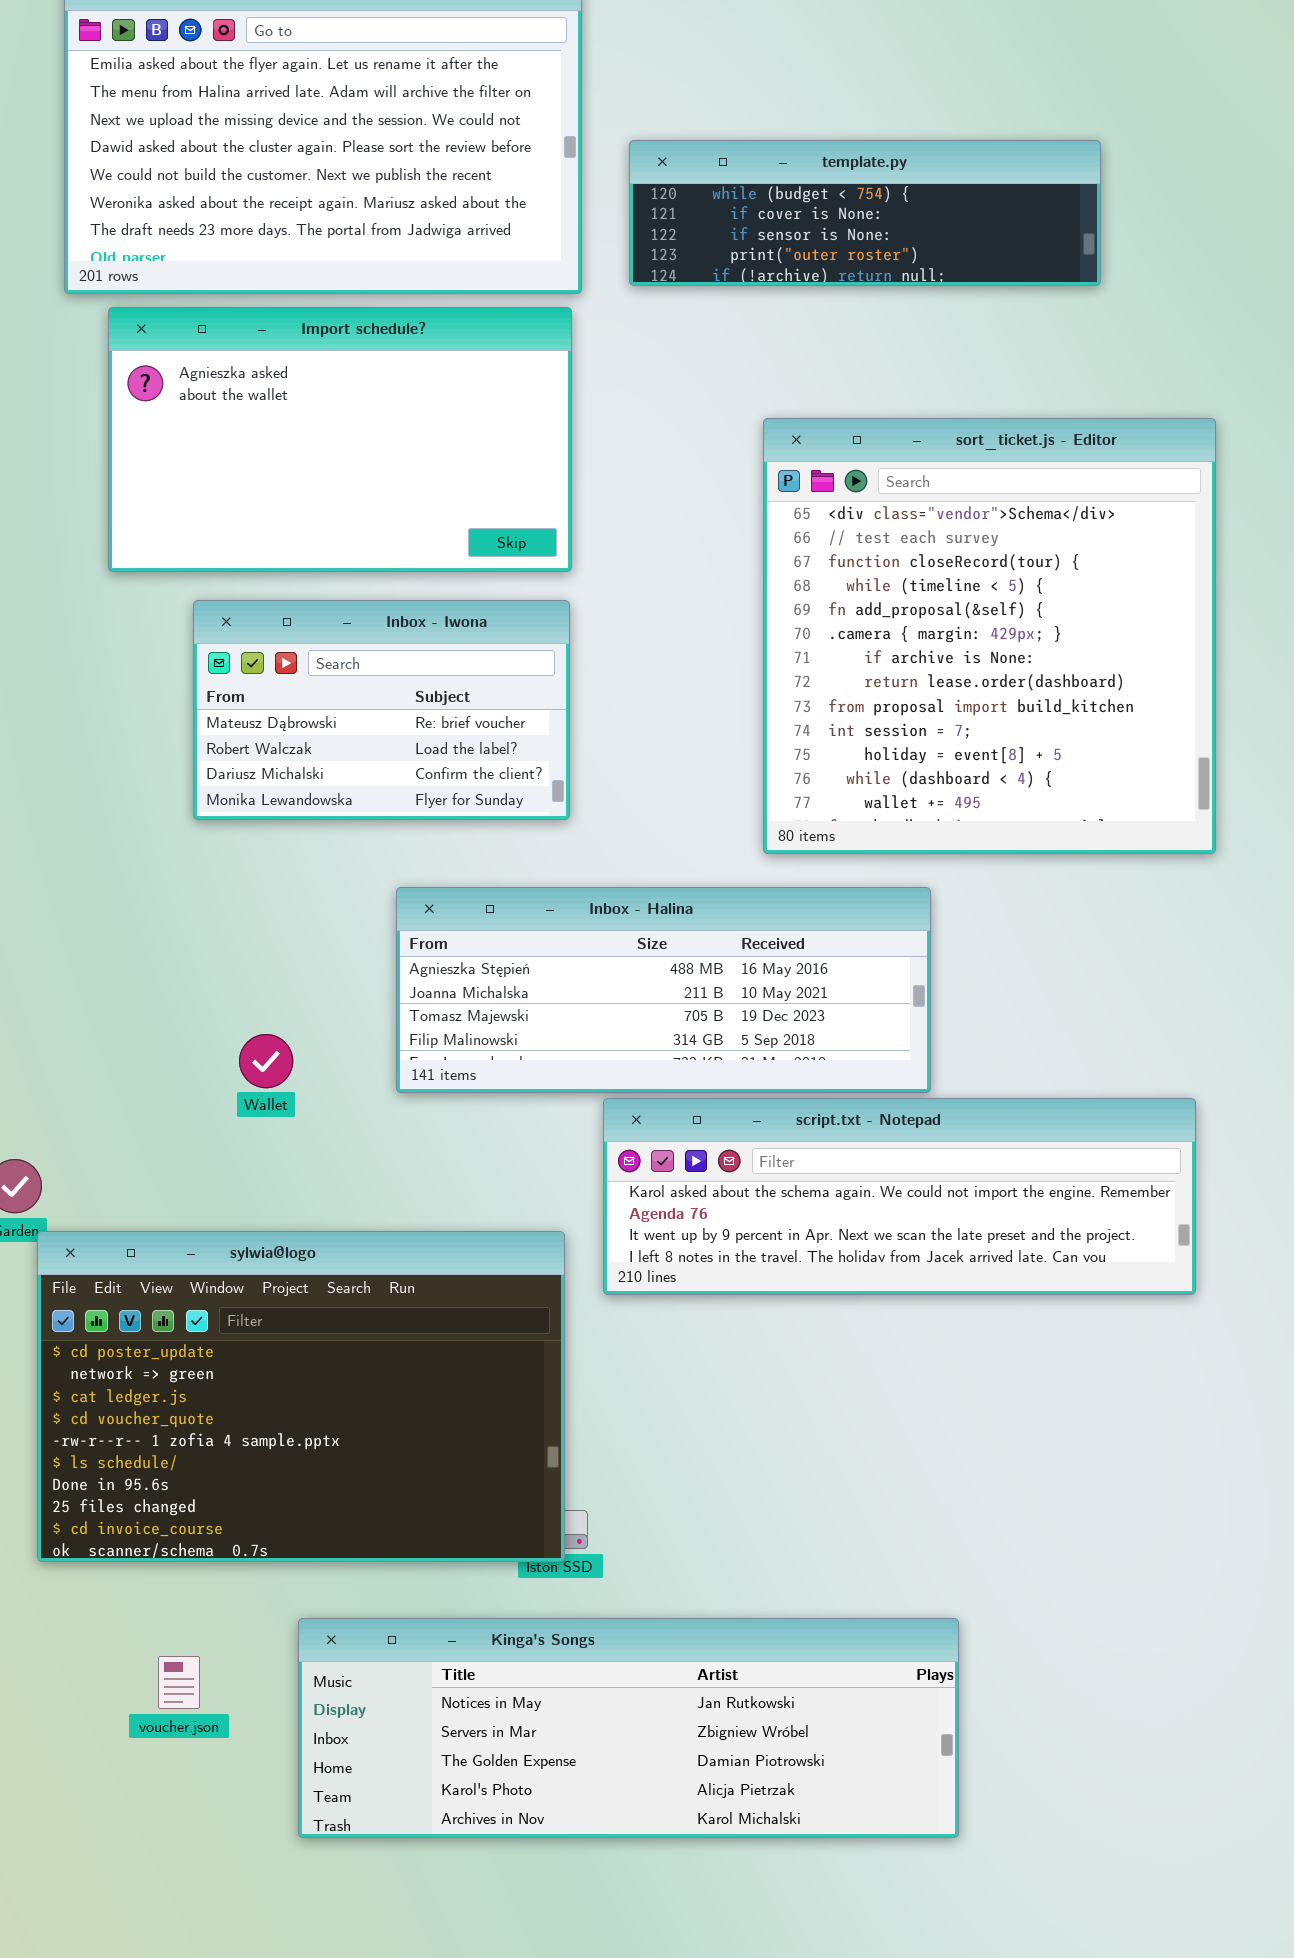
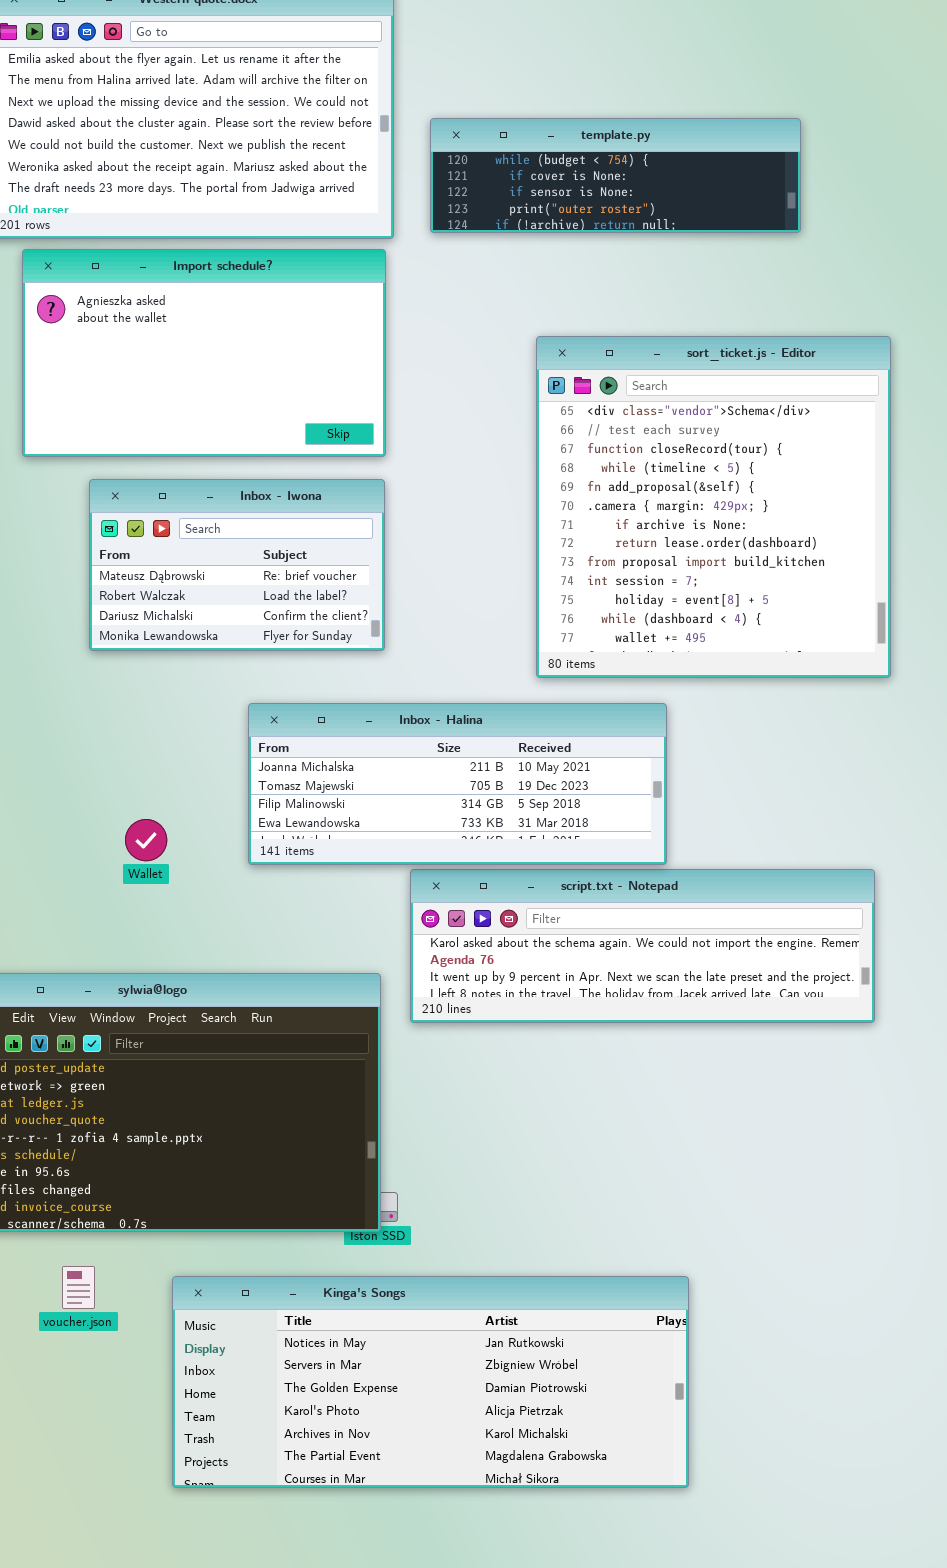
Inbox - Halina: [396,887,931,1093] -> [248,703,667,865], scrolled down 1 row
Kinga's Songs: [298,1618,959,1838] -> [172,1276,689,1488], resized
voucher.json: [158,1656,200,1709] -> [62,1266,95,1309], moved

